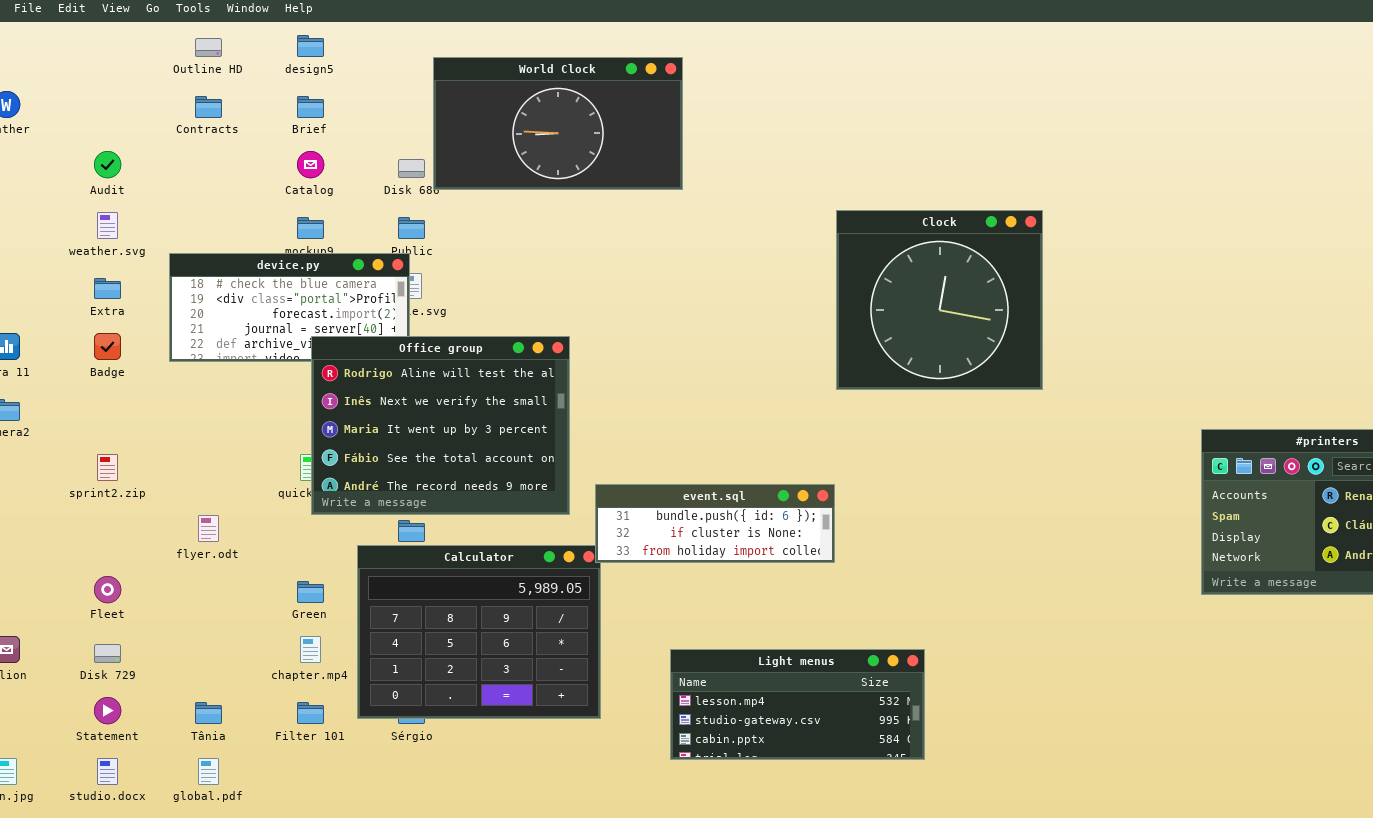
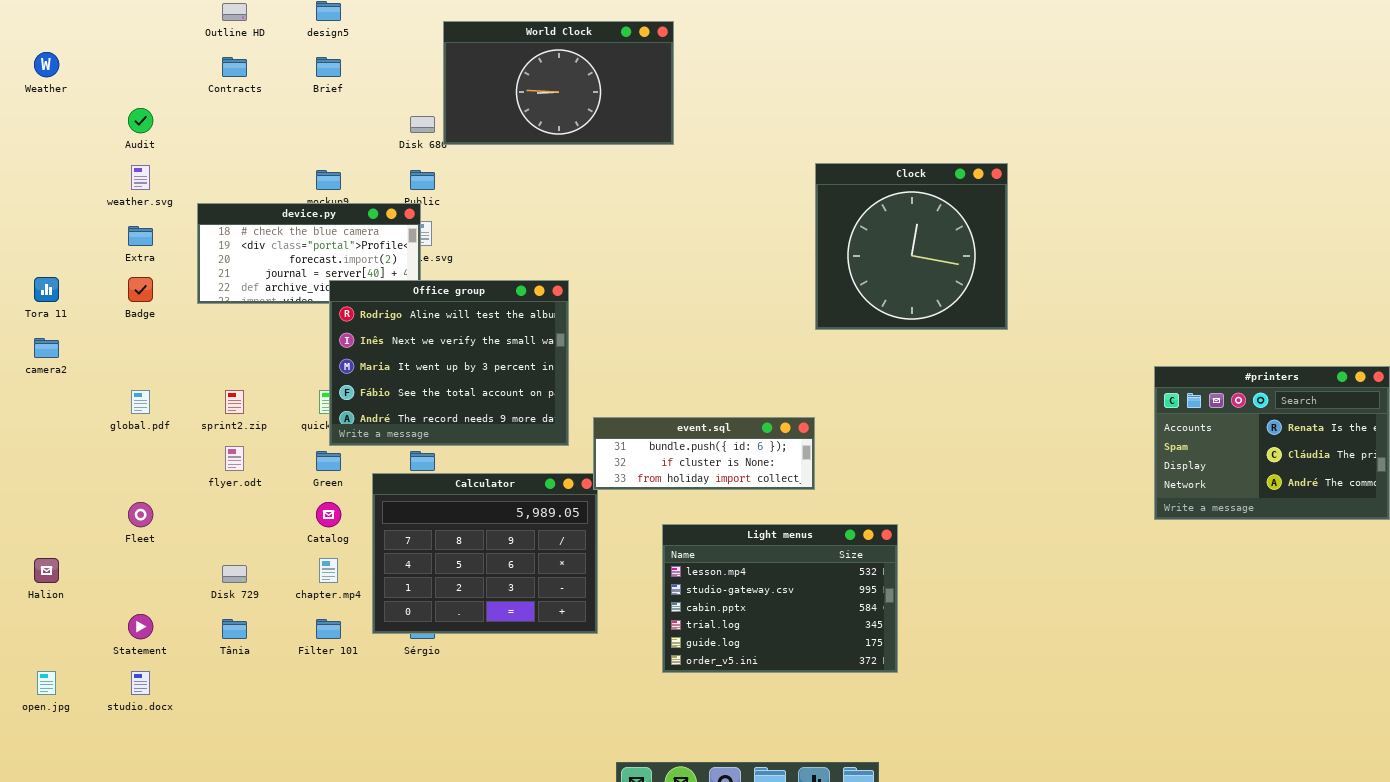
Catalog: [297,151,324,178] -> [316,502,341,527], moved
sprint2.zip: [97,454,118,481] -> [225,390,244,414], moved
Green: [297,581,324,603] -> [316,451,341,471], moved
Disk 729: [94,644,121,663] -> [222,565,247,583], moved
Light menus: [670,649,925,760] -> [662,524,898,673], resized
global.pdf: [198,758,219,785] -> [131,390,150,414], moved

